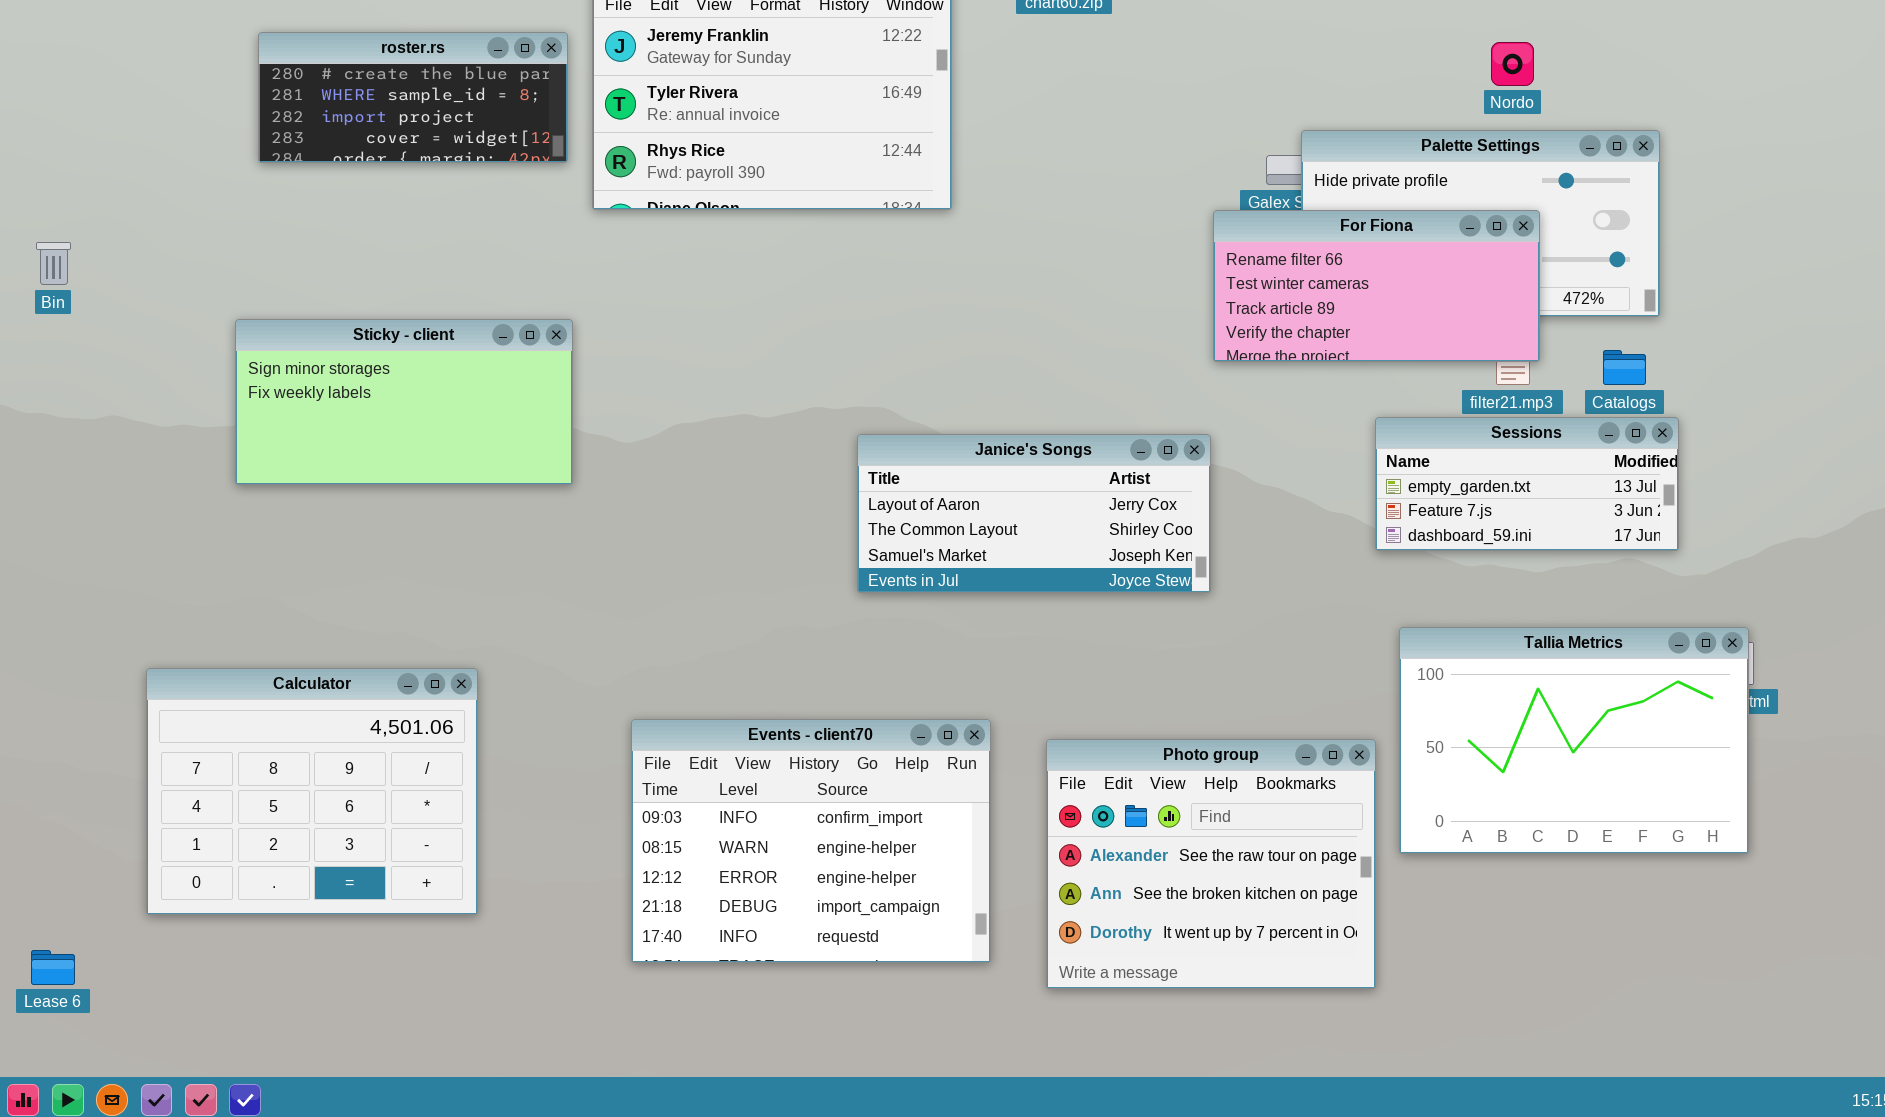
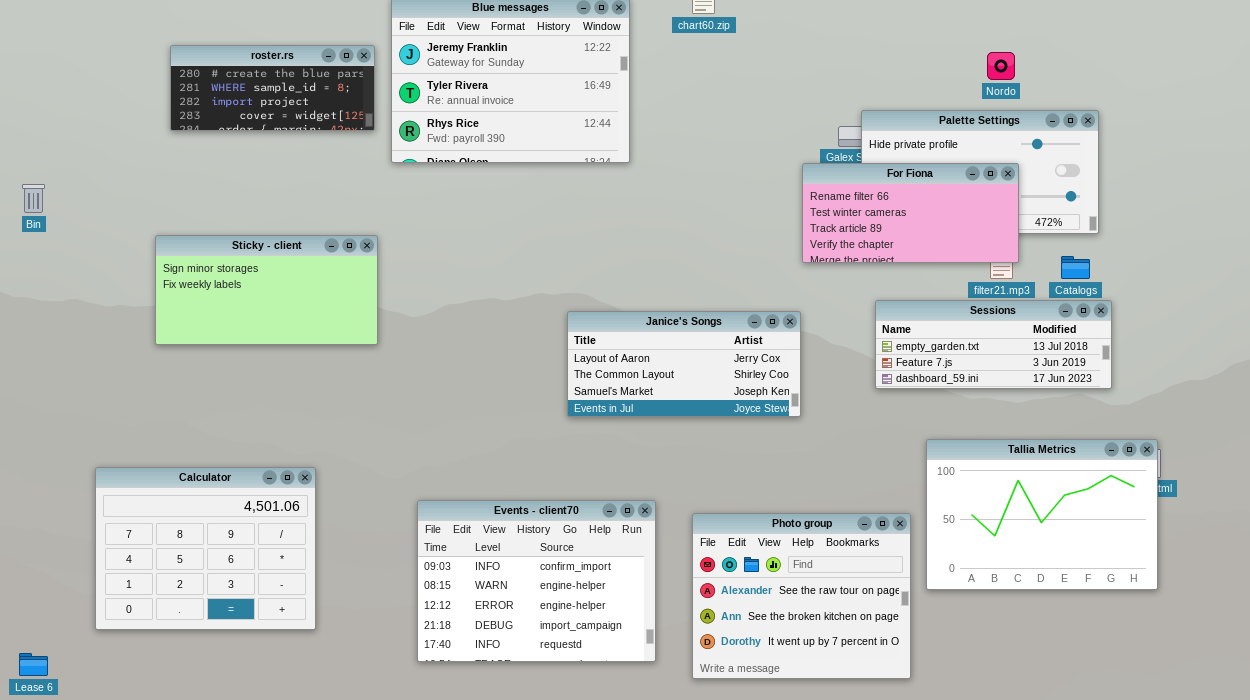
Sessions: [1375,417,1679,551] -> [875,300,1112,389], resized

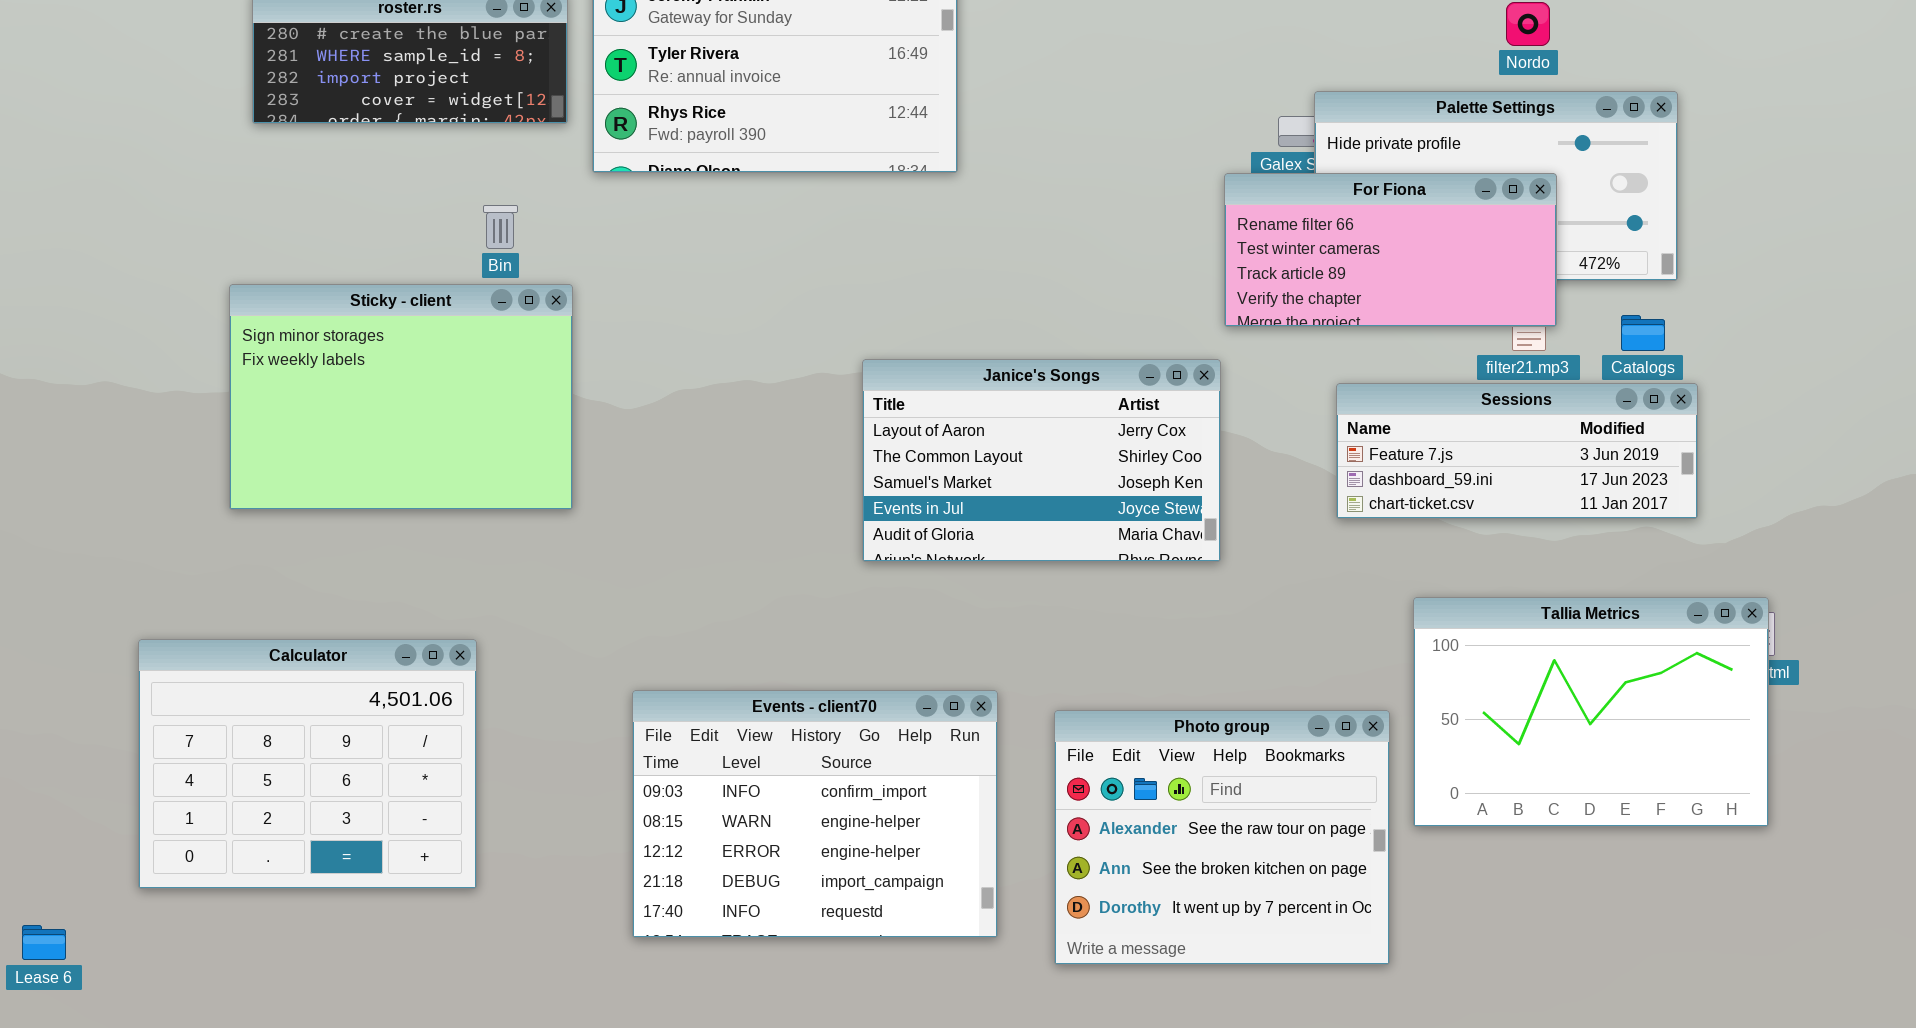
Bin: [22,184,45,213] -> [483,205,518,249], moved
Sticky - client: [155,235,378,345] -> [229,284,573,510], resized
Sessions: [875,300,1112,389] -> [1336,383,1698,519], scrolled down 1 row
Janice's Songs: [567,311,801,417] -> [862,359,1221,562], resized

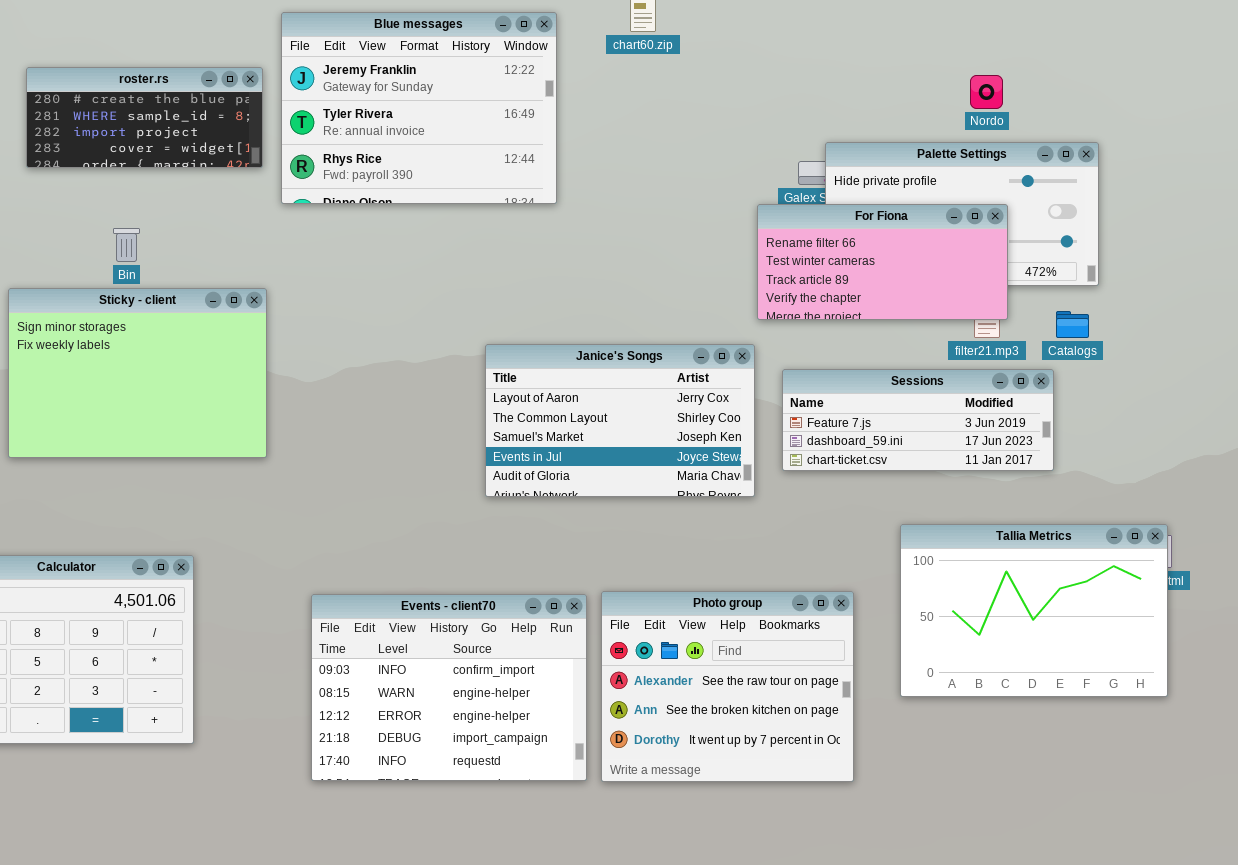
Bin: [483,205,518,249] -> [113,228,140,262], moved
Sessions: [1336,383,1698,519] -> [782,369,1054,471], moved
Photo group: [1054,710,1390,965] -> [601,591,854,782], moved

